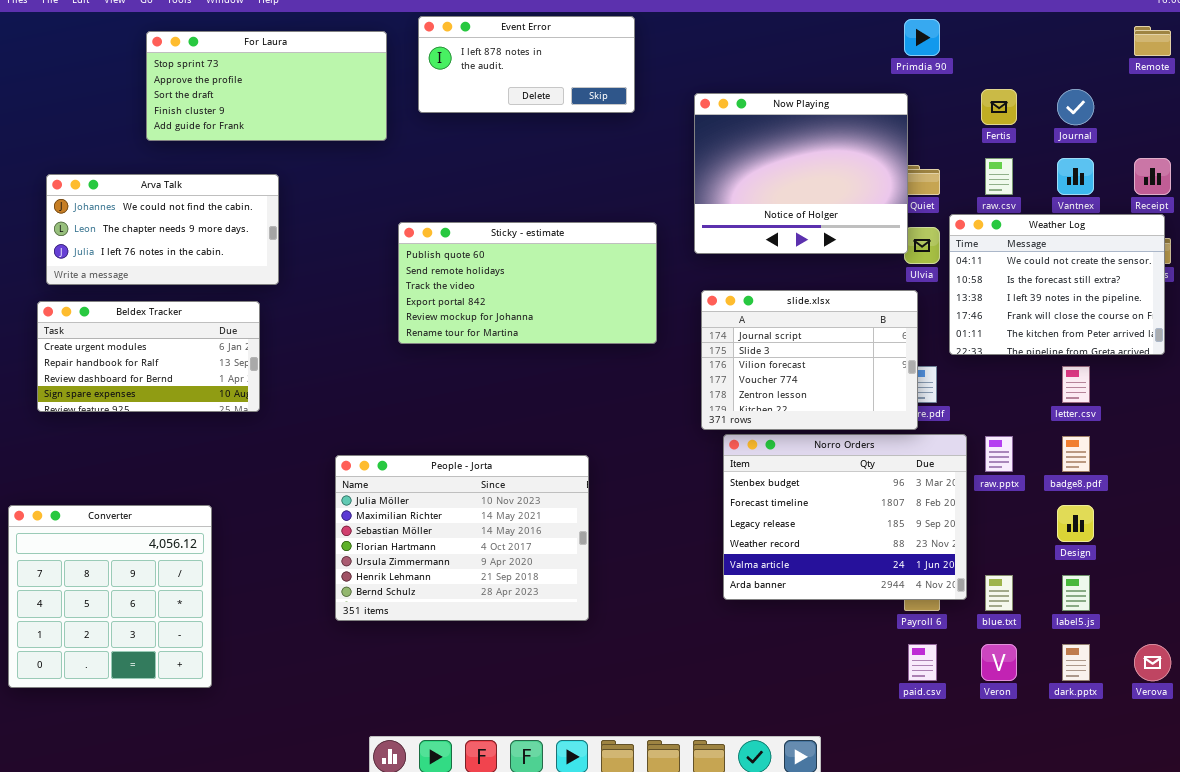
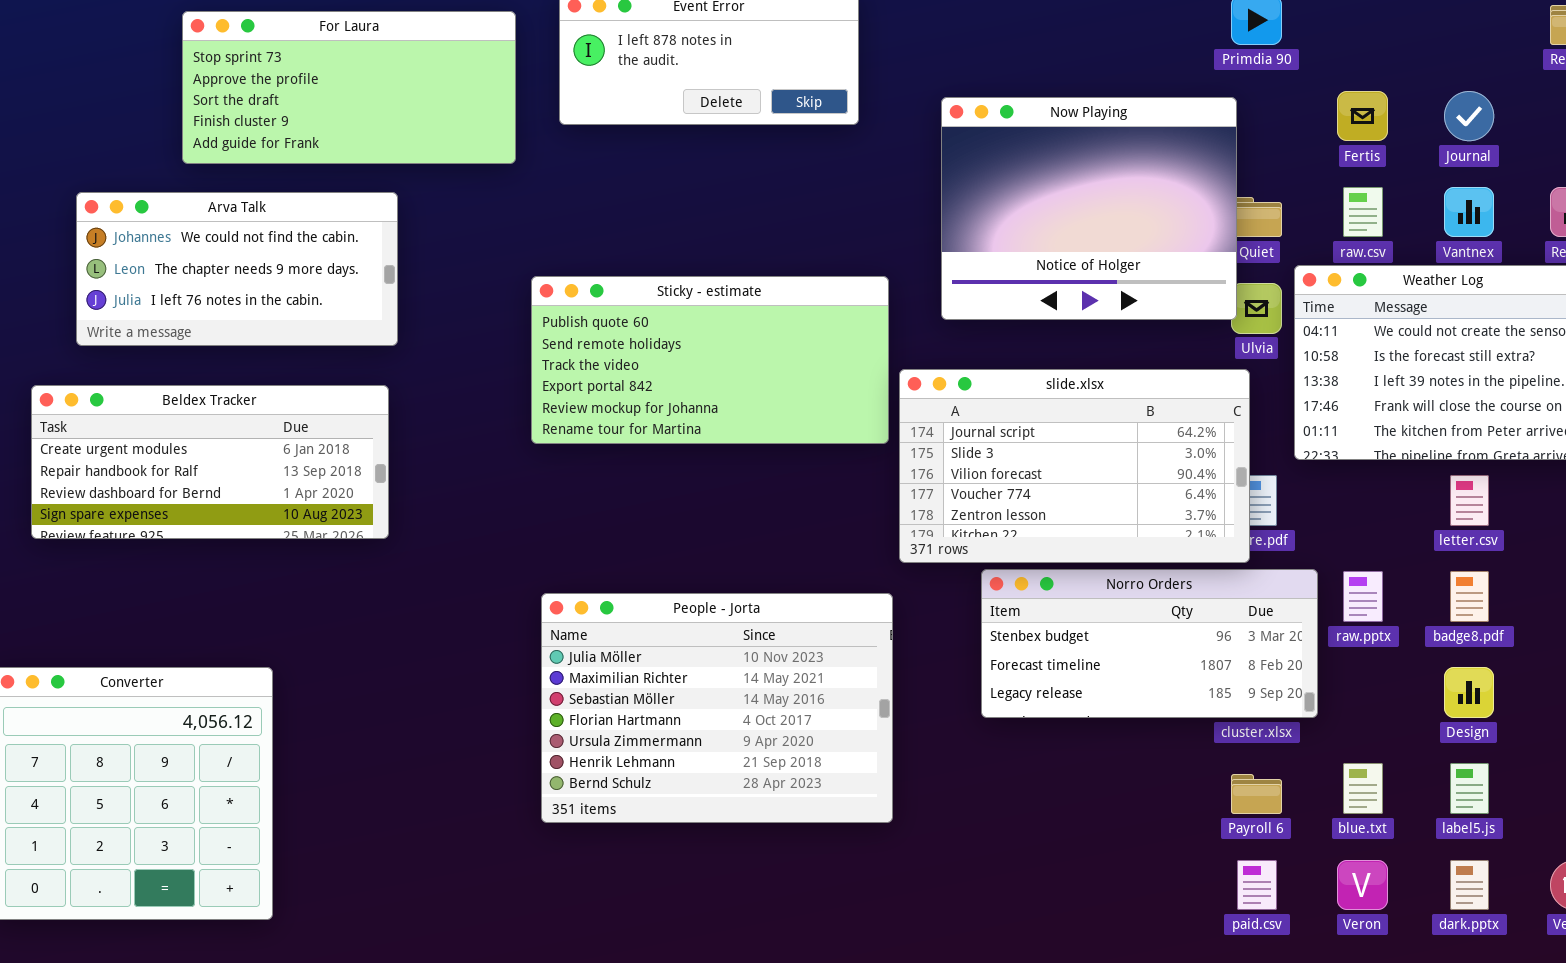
Arva Talk: [46,174,279,285] -> [76,192,398,346], moved
slide.xlsx: [701,290,918,430] -> [899,369,1250,563], resized
Beldex Tracker: [37,301,260,412] -> [31,385,389,539], resized
Norro Orders: [723,434,967,600] -> [981,569,1318,718], resized
People - Jorta: [335,455,589,621] -> [541,593,893,823], moved

